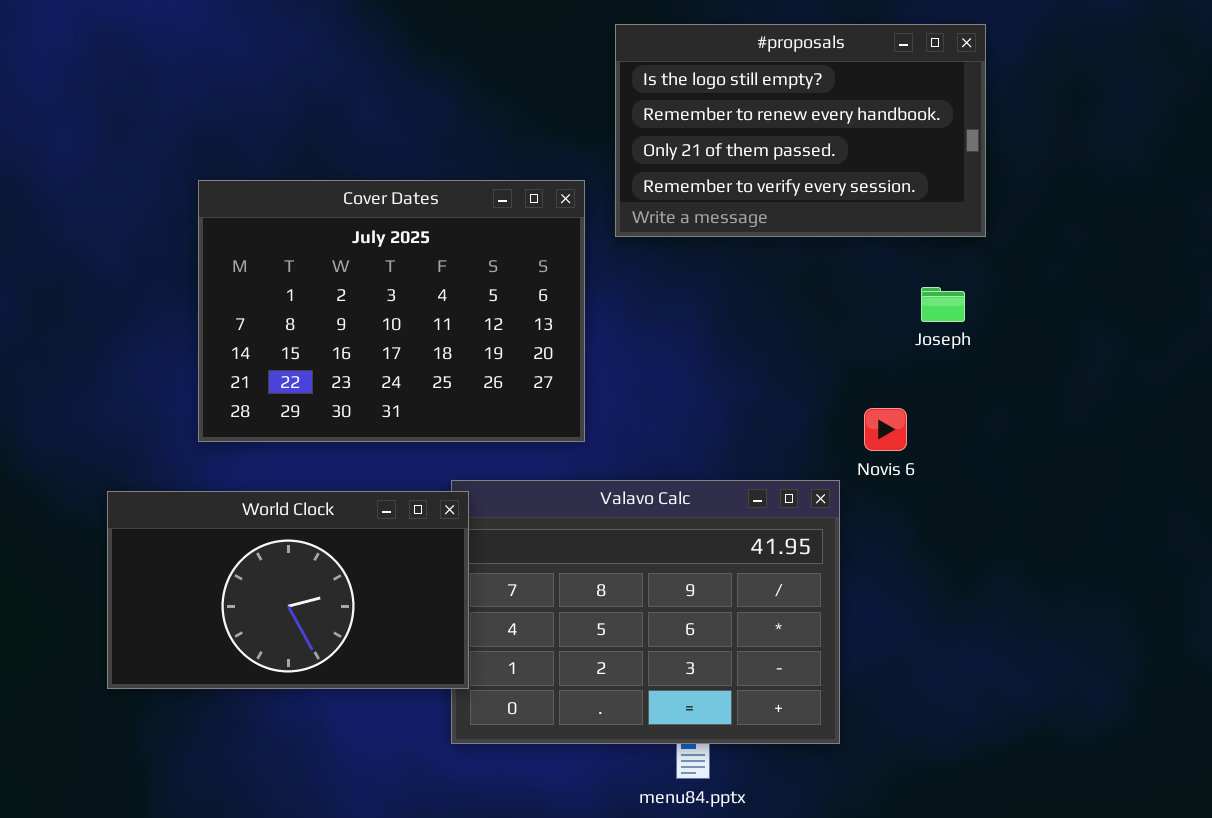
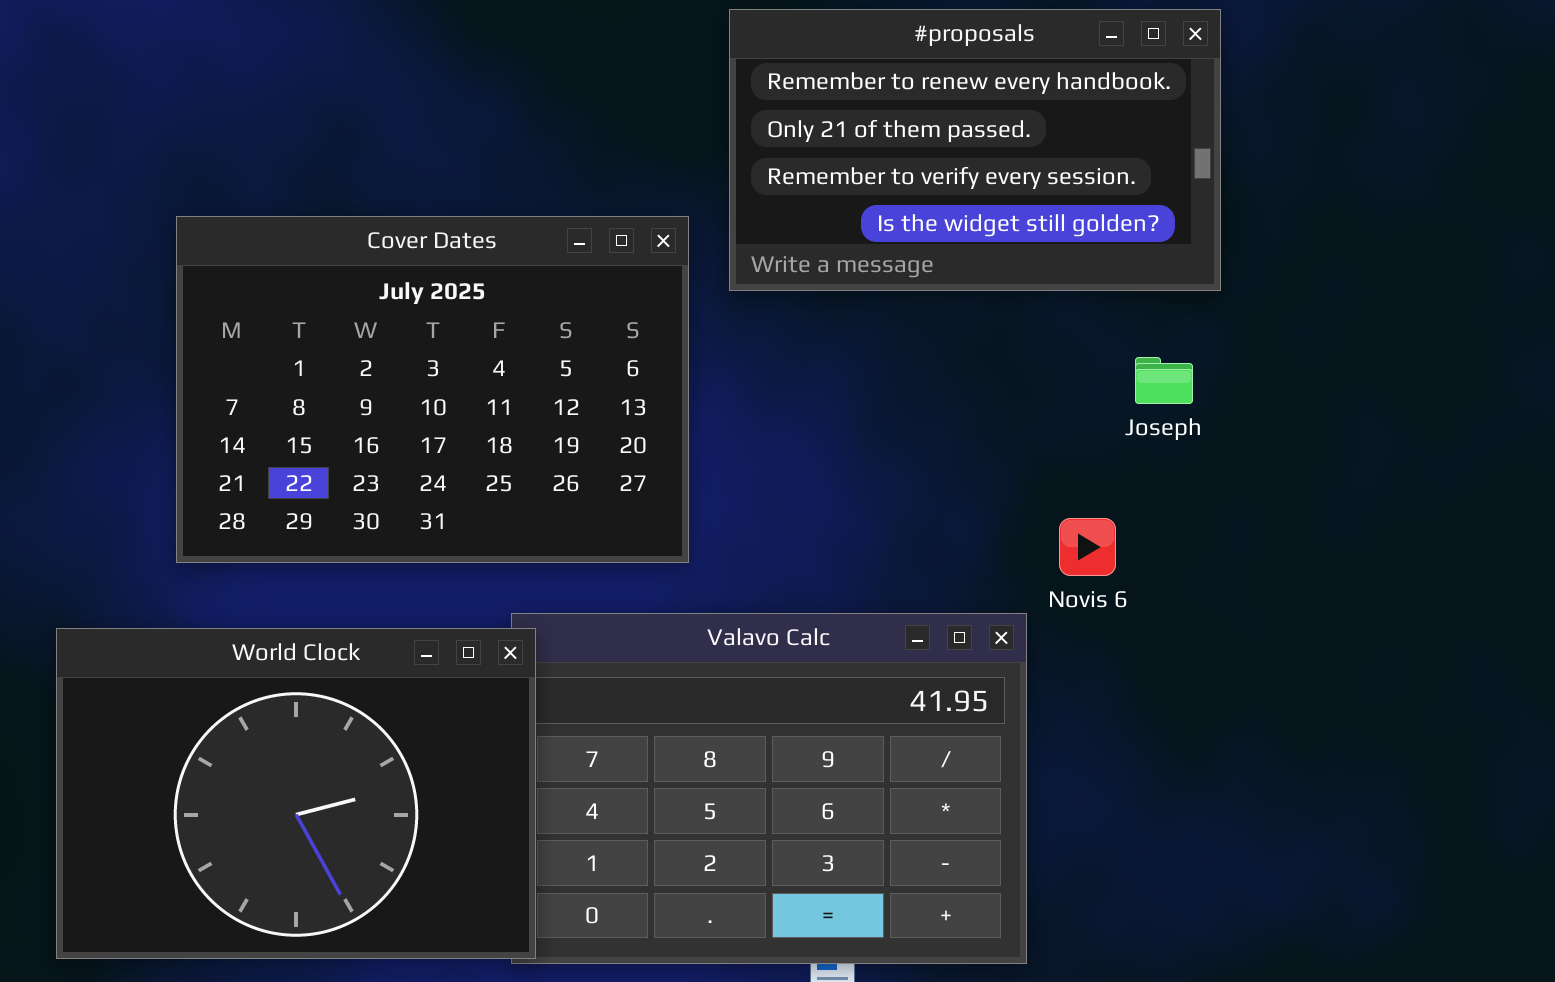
#proposals: [615,24,986,237] -> [729,9,1221,291], scrolled down 1 row
World Clock: [107,491,469,689] -> [56,628,536,959], resized

